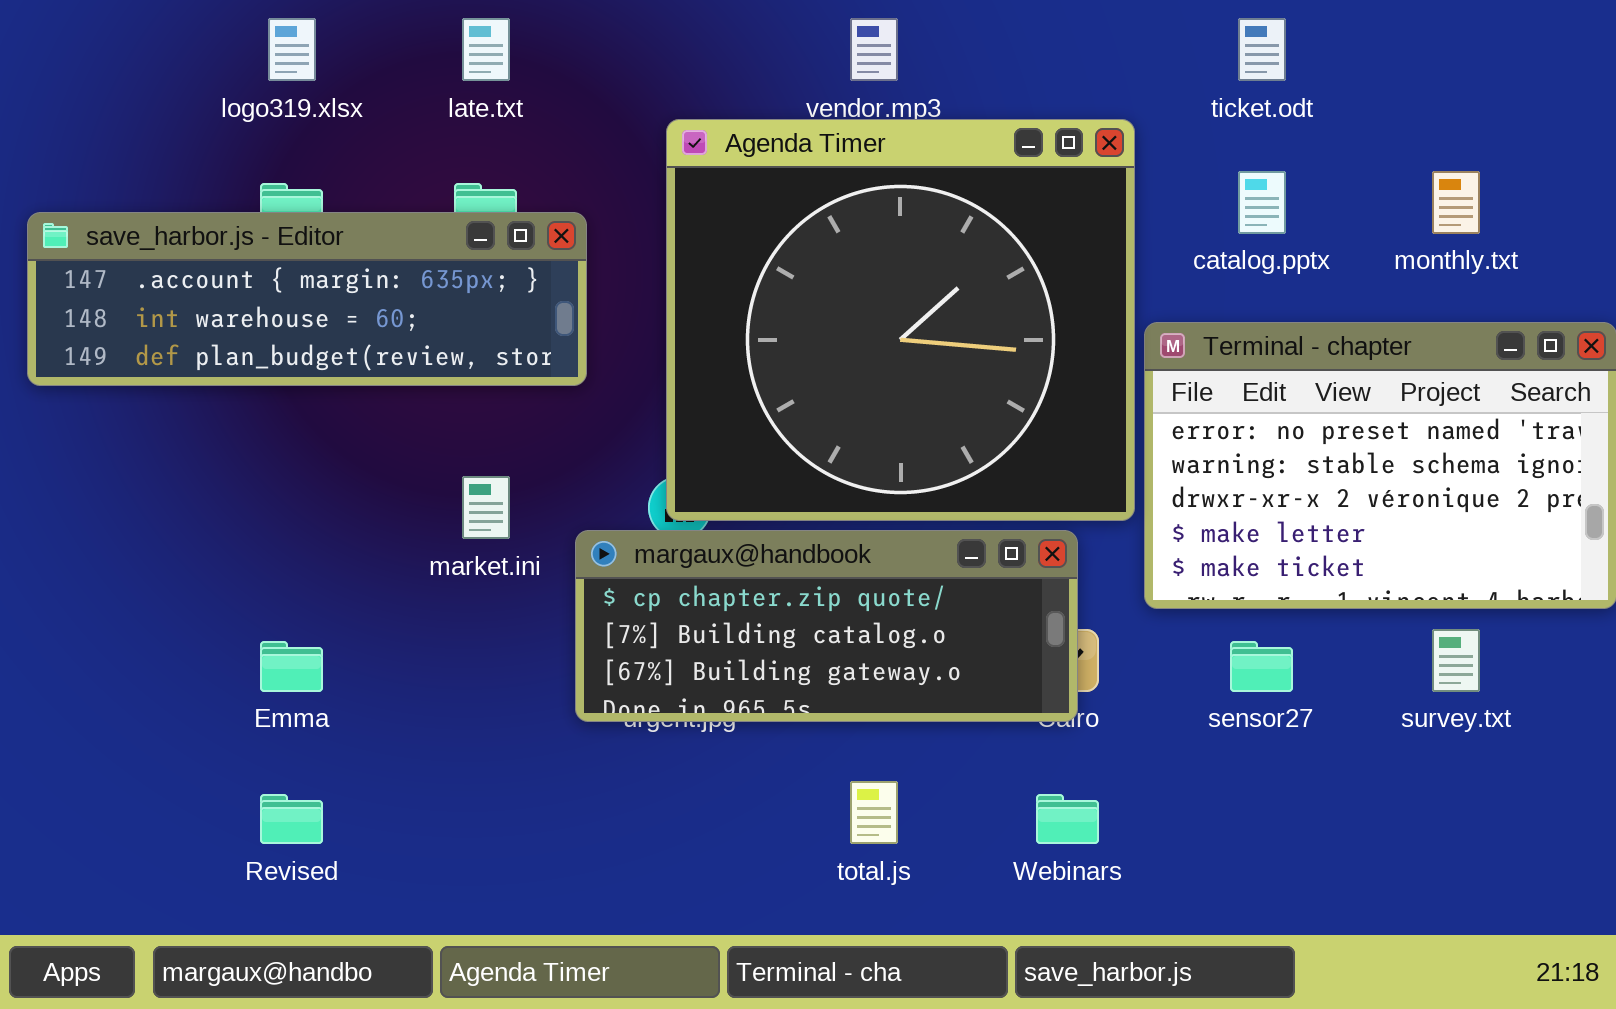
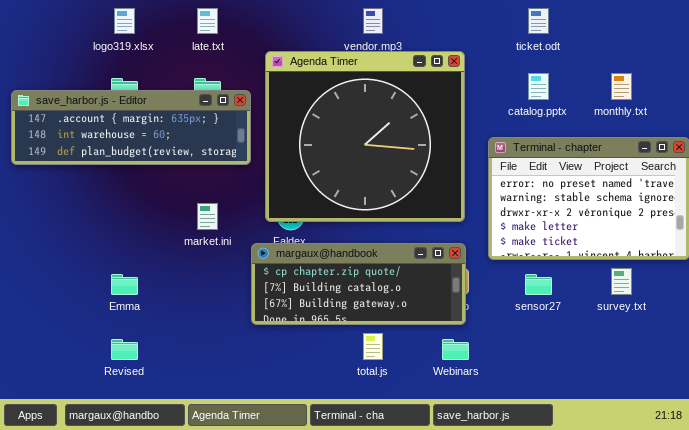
Agenda Timer: [666,119,1135,521] -> [265,51,465,222], moved
margaux@handbook: [575,530,1078,722] -> [251,243,466,325], moved

